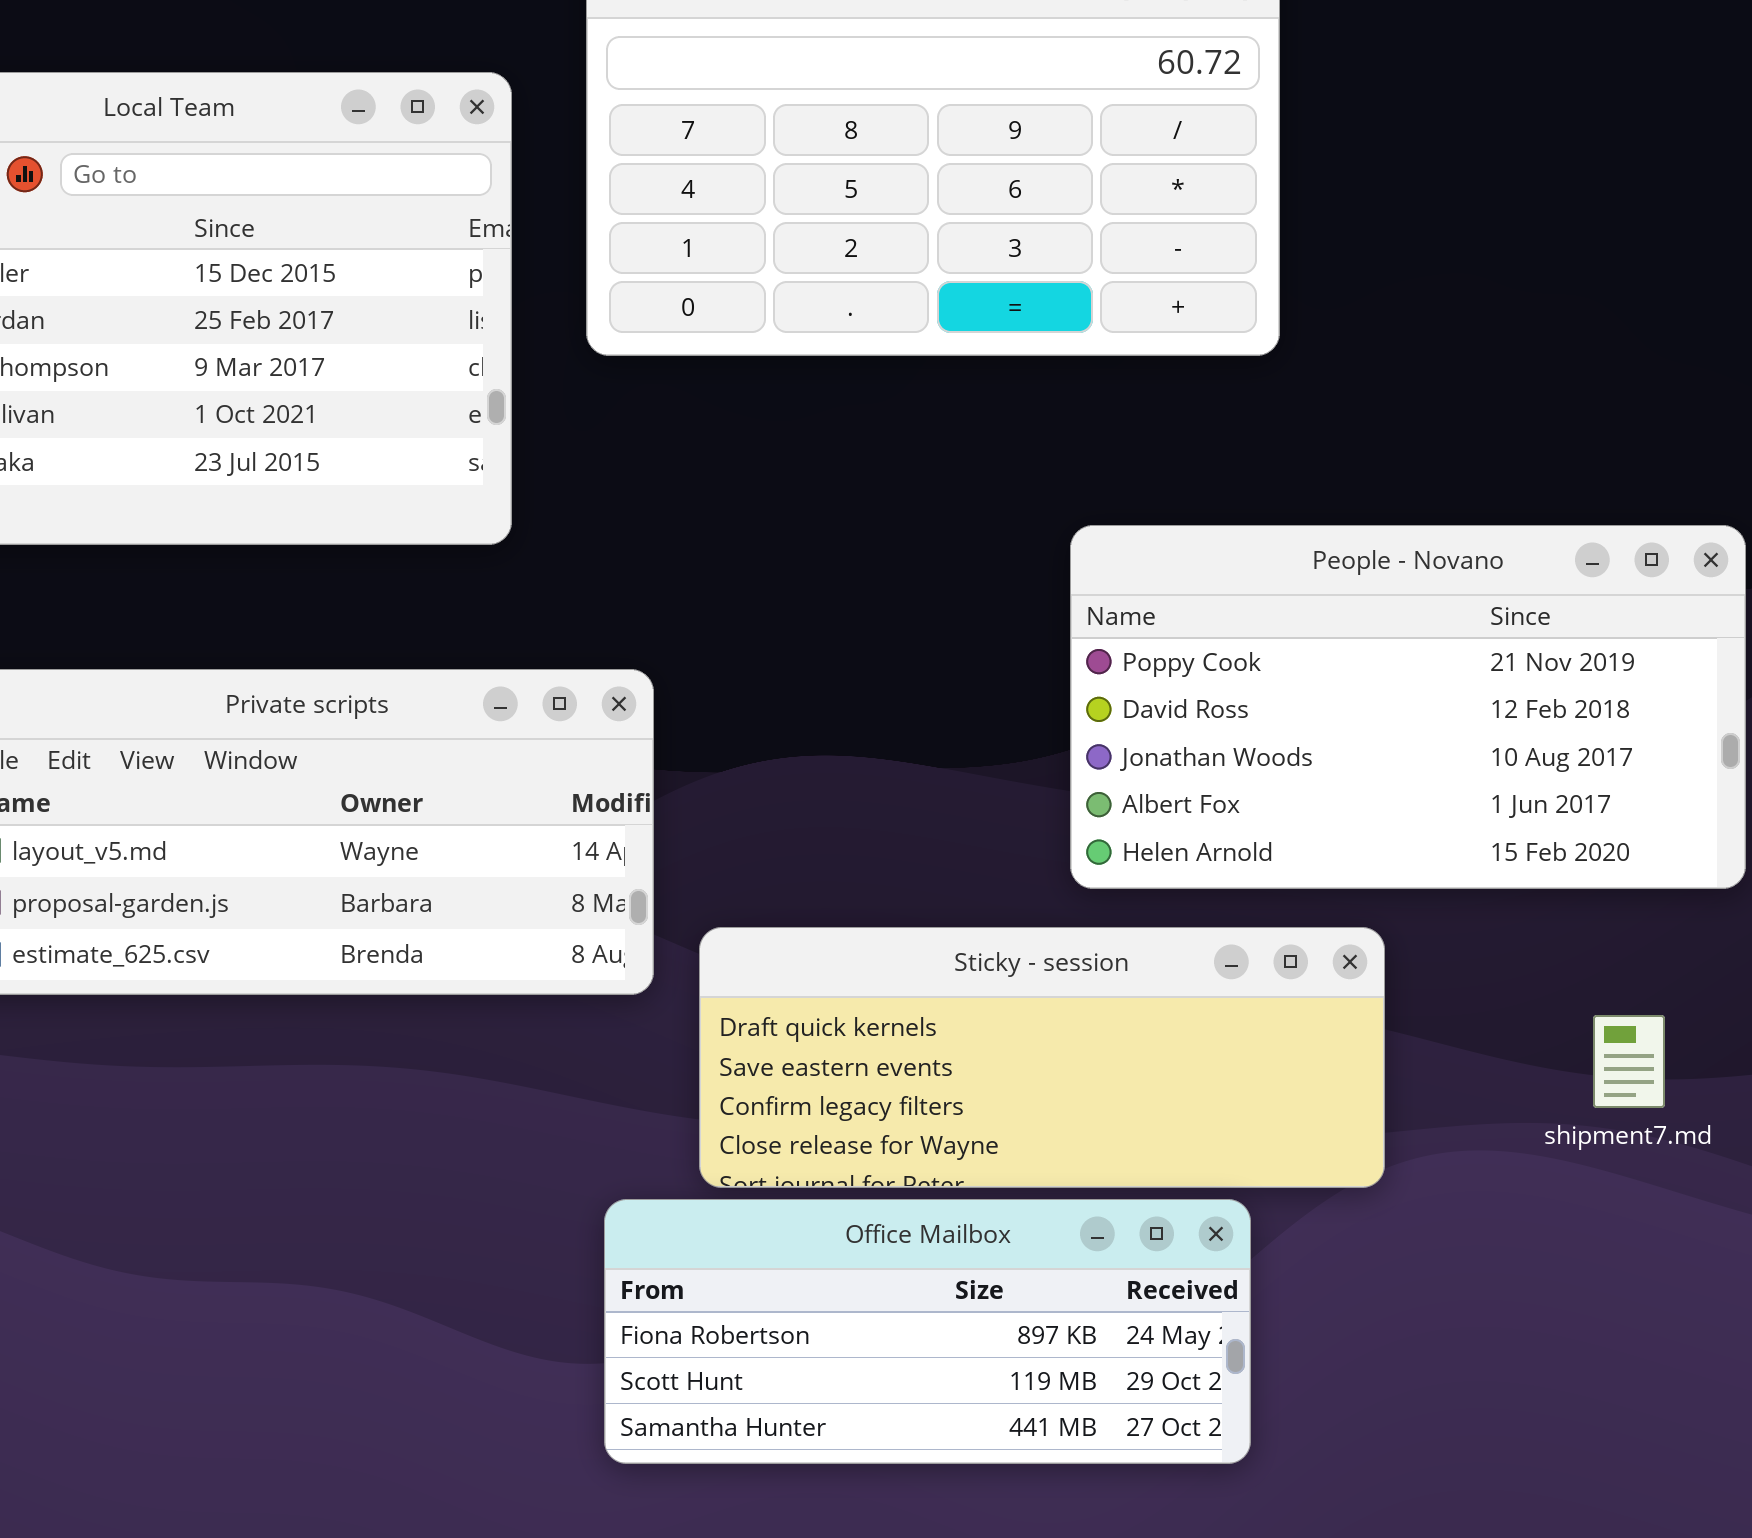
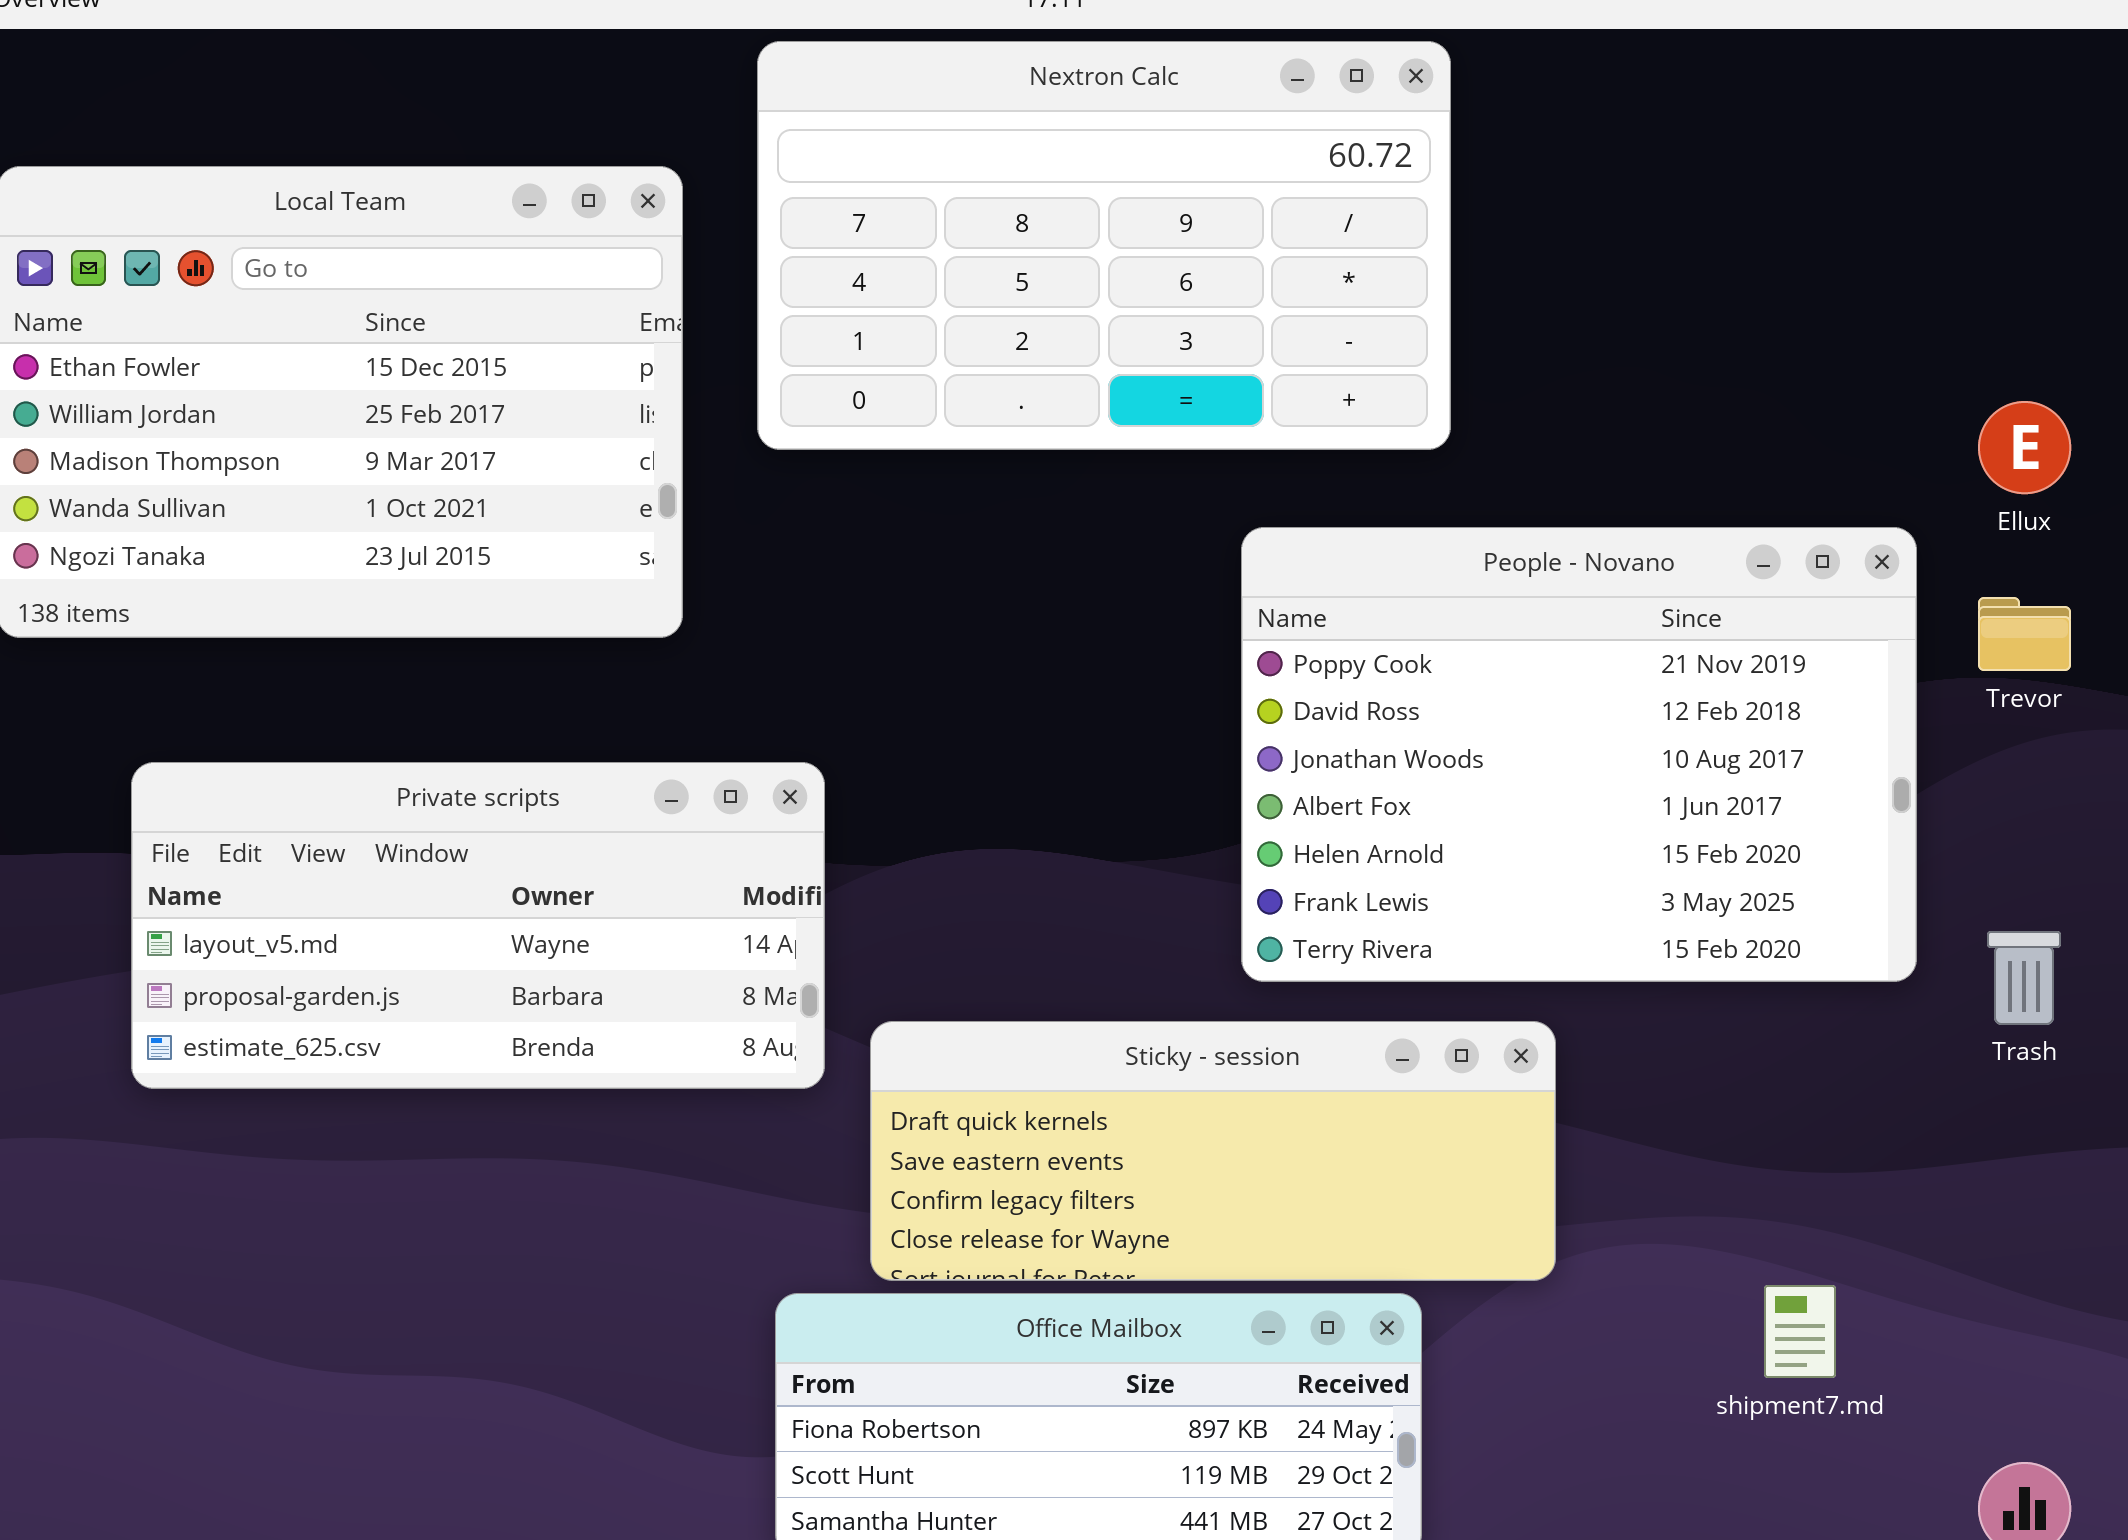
People - Novano: [1070,525,1746,889] -> [1241,527,1917,982], resized
shipment7.md: [1593,1015,1665,1108] -> [1764,1285,1836,1378], moved

